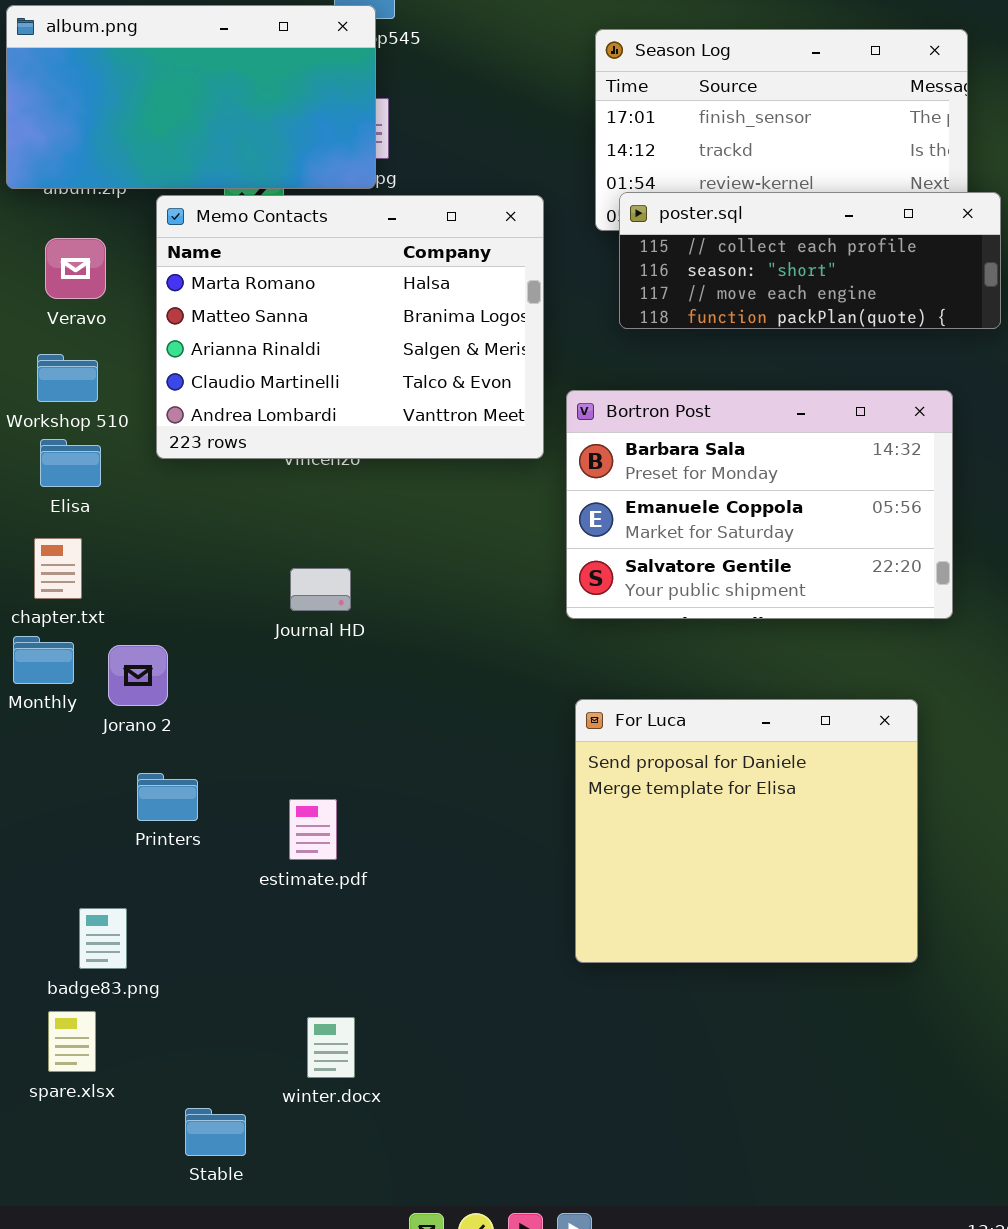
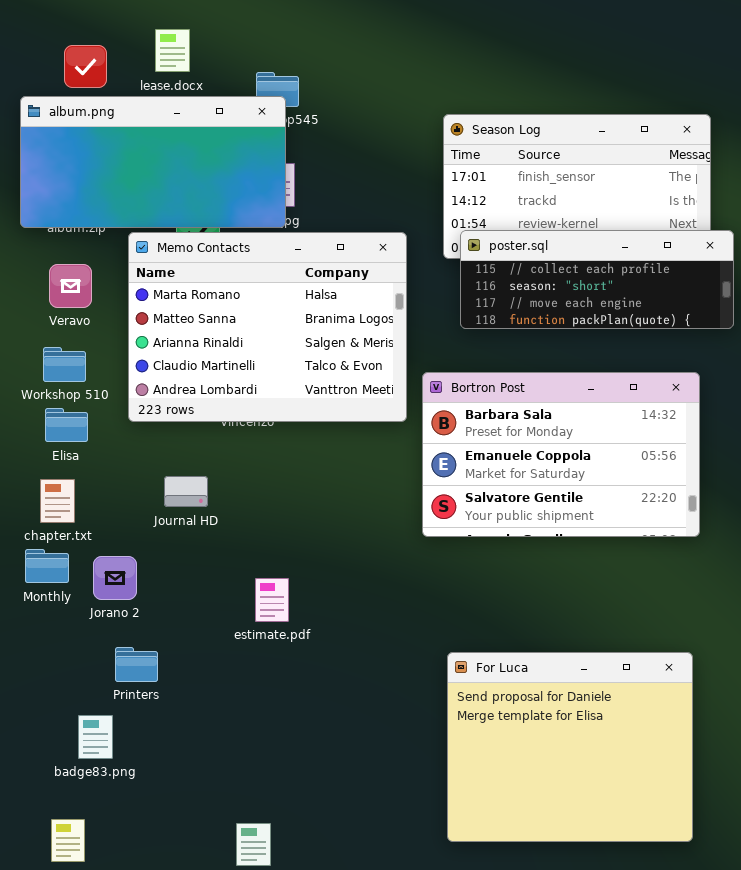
Journal HD: [290,568,351,611] -> [164,476,208,507], moved
For Luca: [575,699,918,963] -> [447,652,693,842], moved
estimate.pdf: [289,799,337,860] -> [255,578,289,622], moved
badge83.png: [79,908,127,969] -> [78,715,113,759], moved

